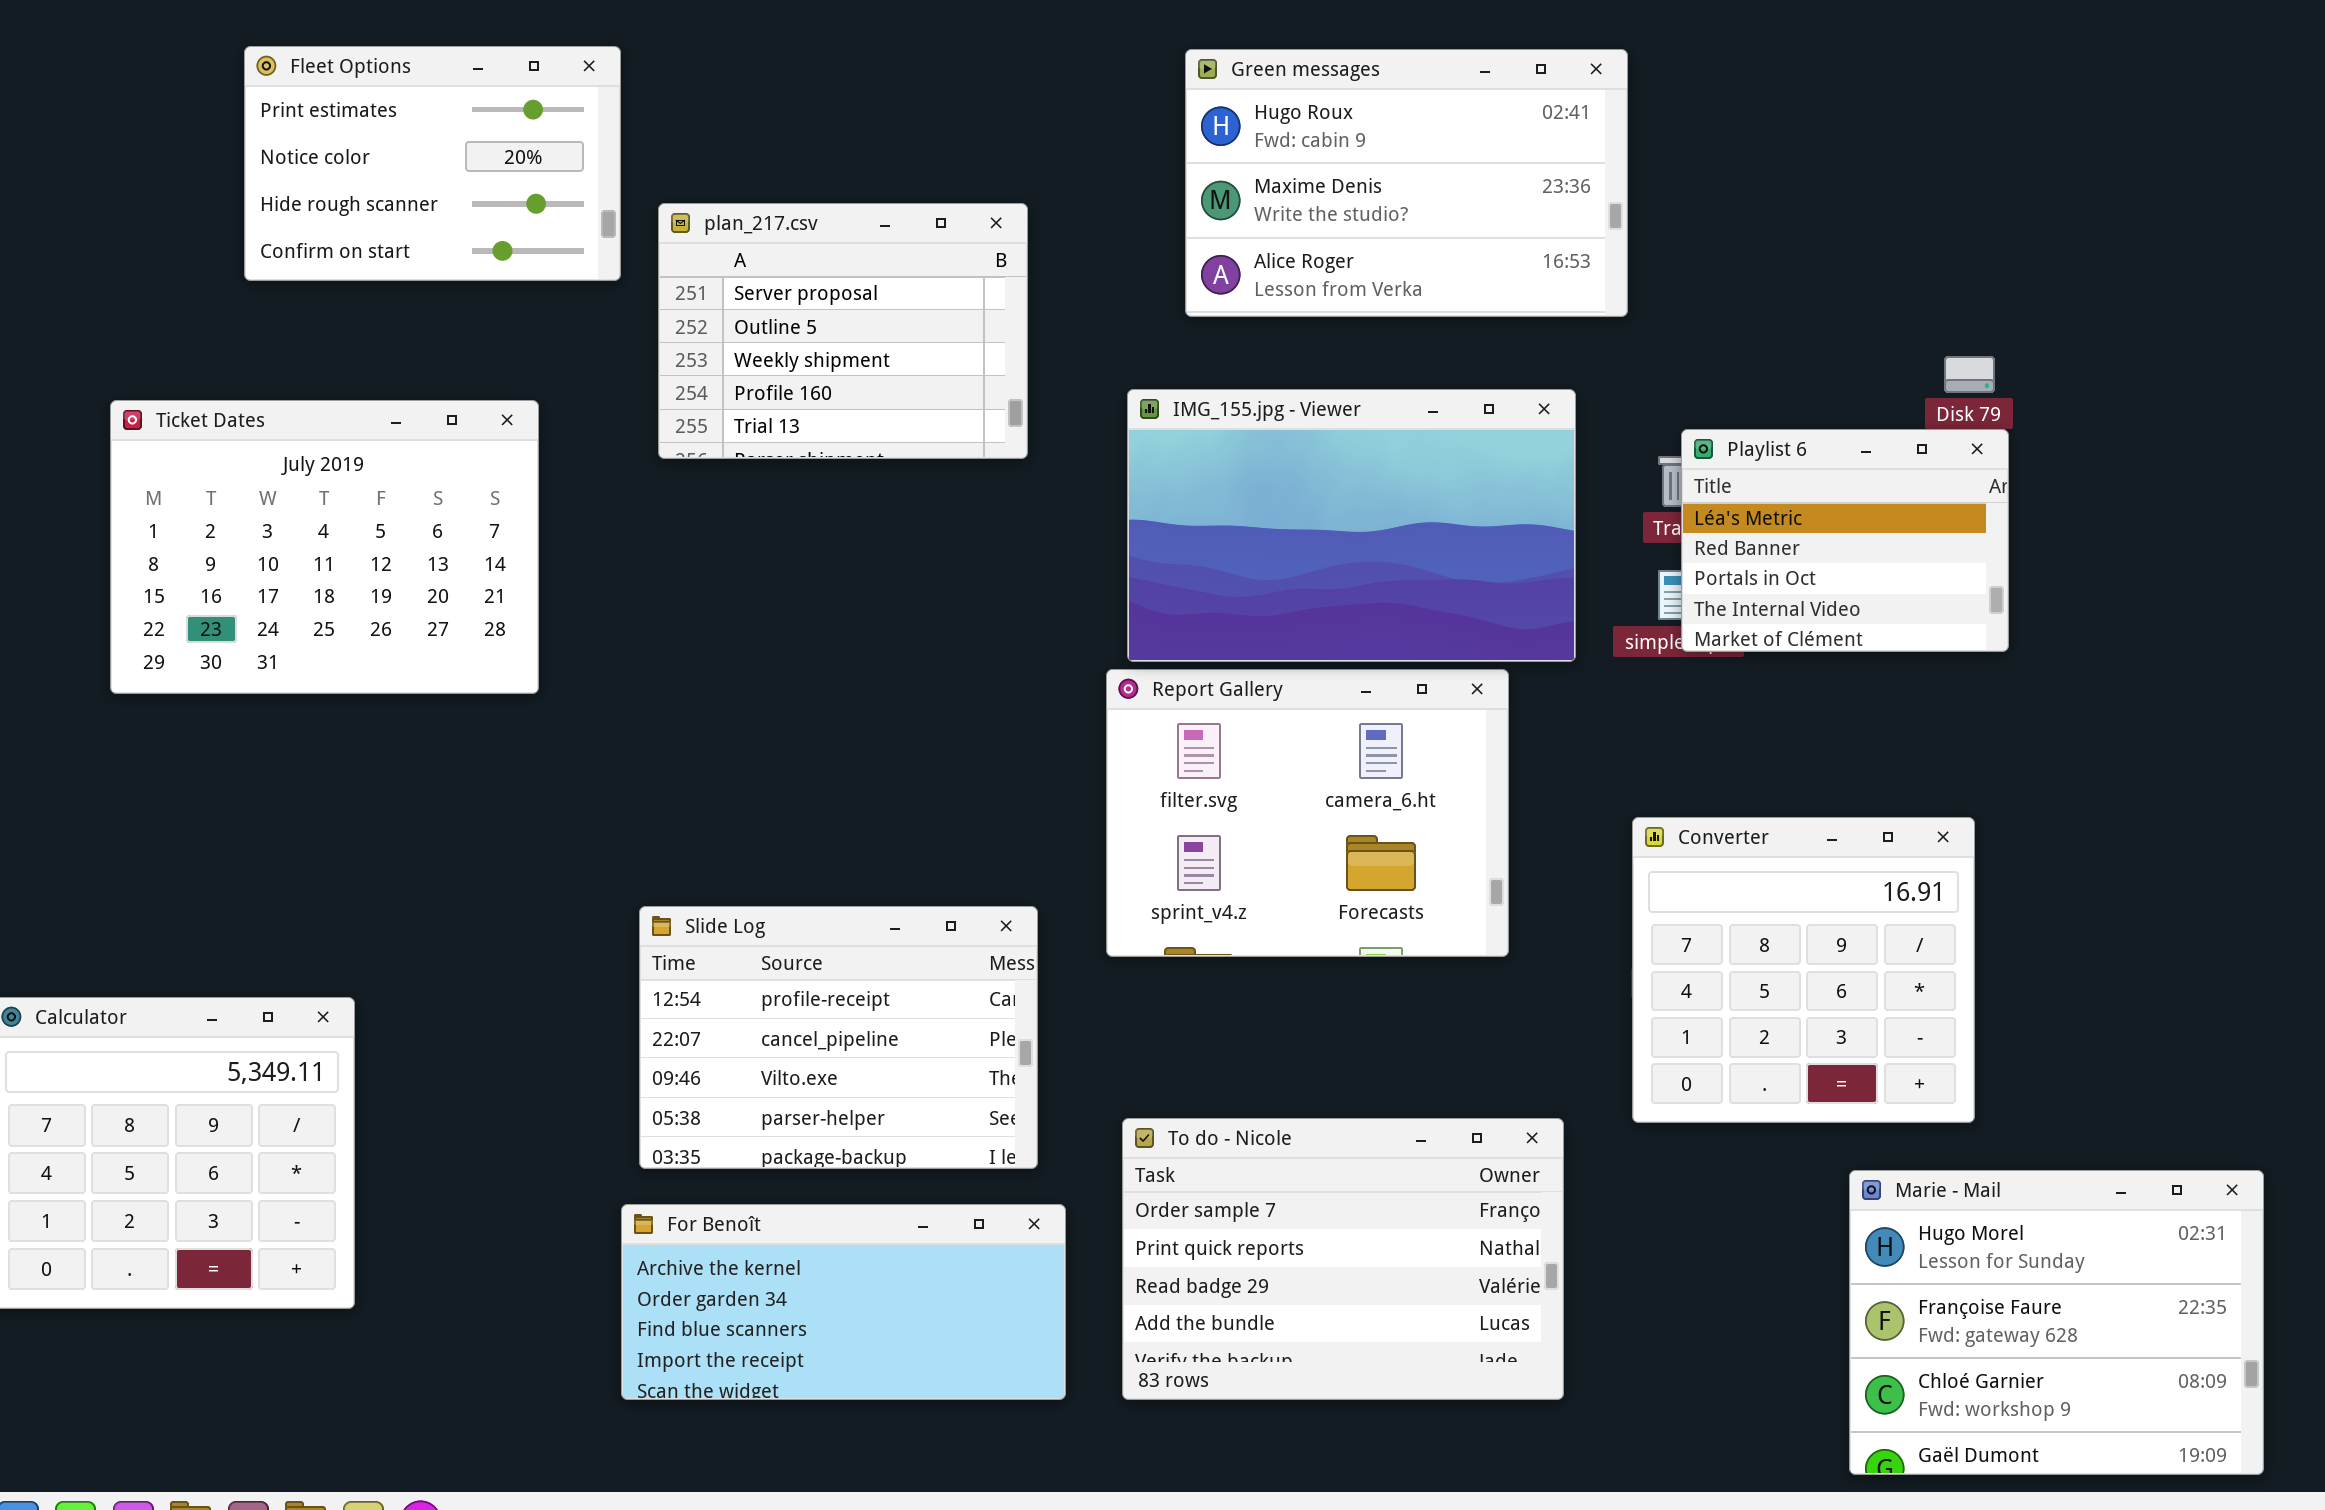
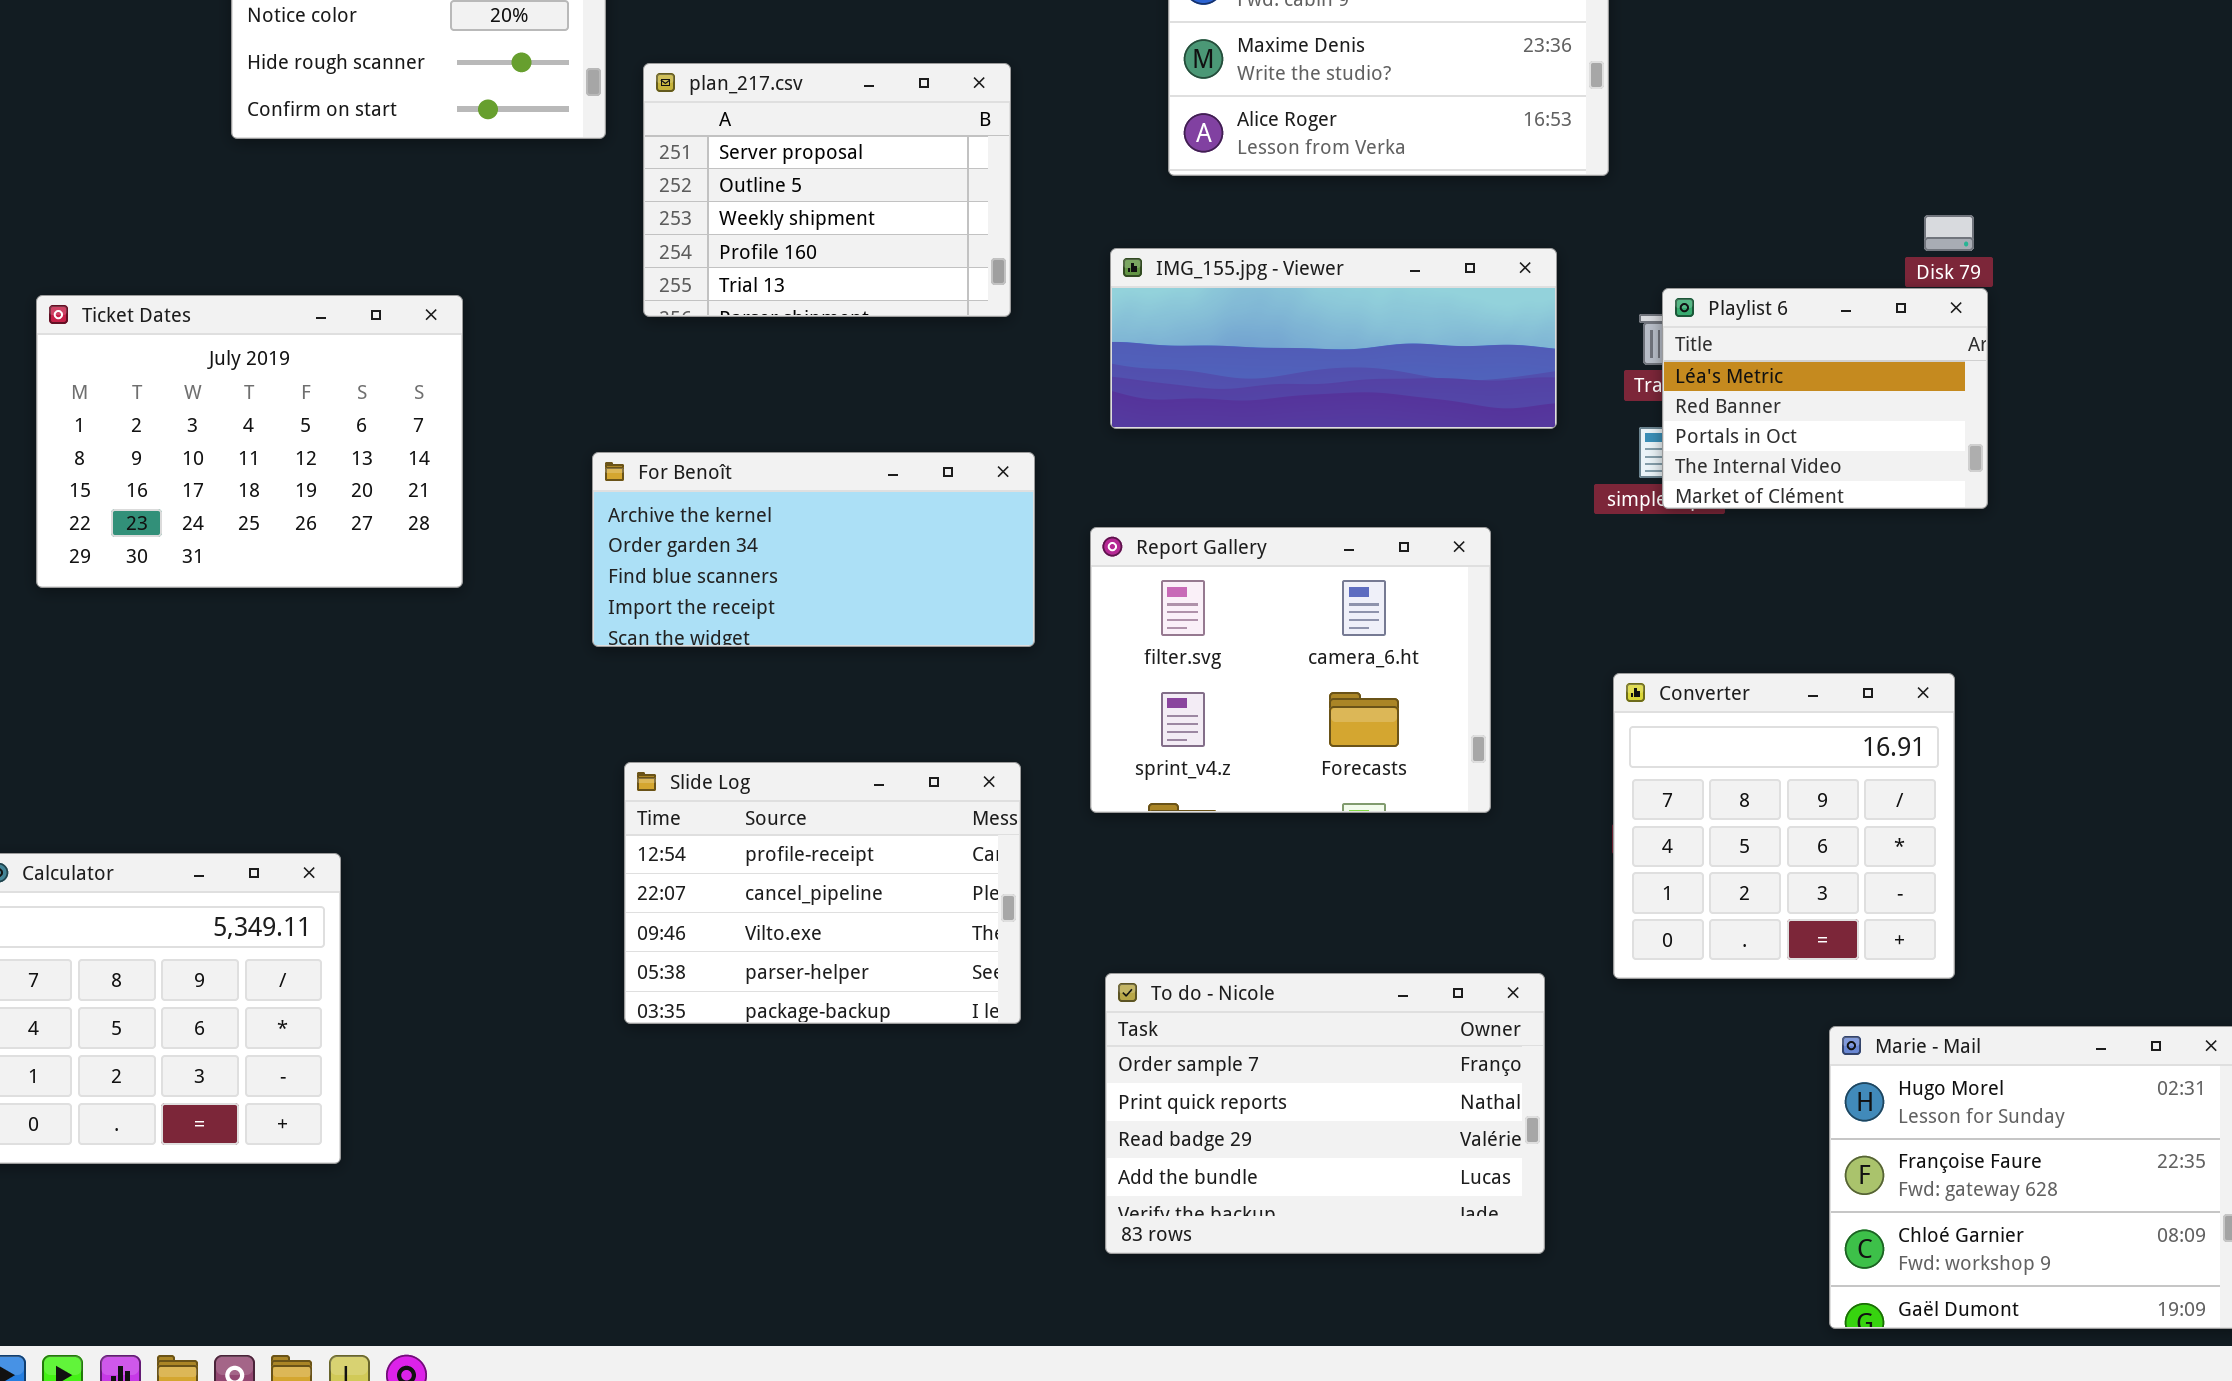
IMG_155.jpg - Viewer: [1127,389,1576,662] -> [1110,248,1557,429], resized
Ticket Dates: [110,400,539,694] -> [36,295,463,588], moved
For Benoît: [621,1204,1066,1400] -> [592,452,1035,647], moved

